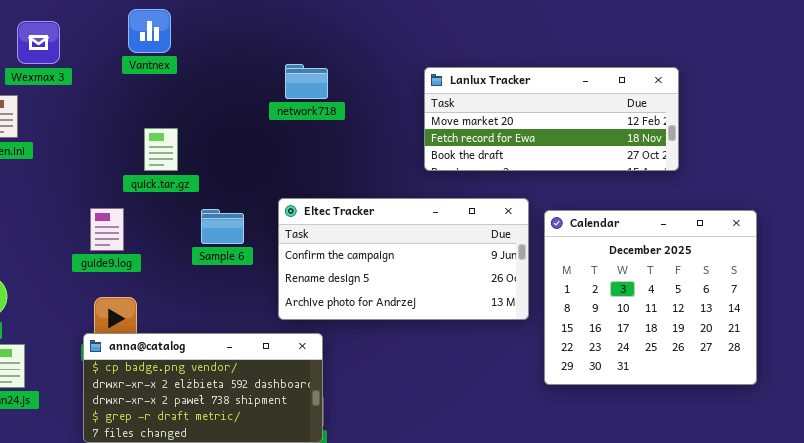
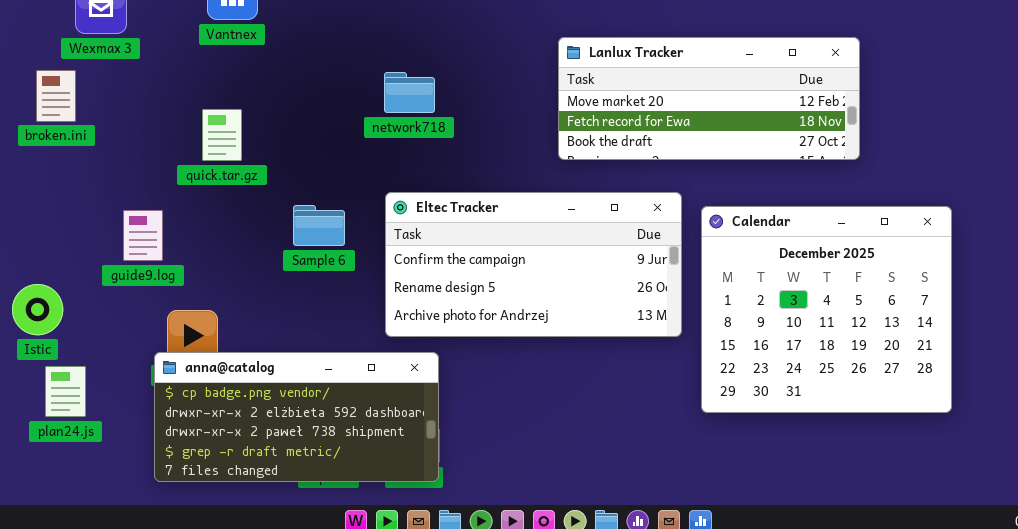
network718: [285,64,328,99] -> [384,72,435,113], moved
quick.tar.gz: [144,128,178,171] -> [202,109,242,161], moved
guide9.log: [90,208,124,251] -> [123,210,163,261], moved

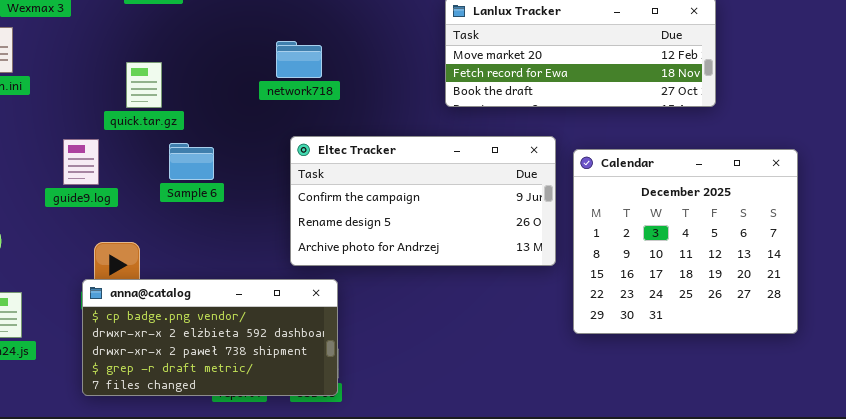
network718: [384,72,435,113] -> [276,41,322,78], moved
Sample 6: [293,205,345,246] -> [169,143,214,180], moved
guide9.log: [123,210,163,261] -> [63,139,99,185], moved

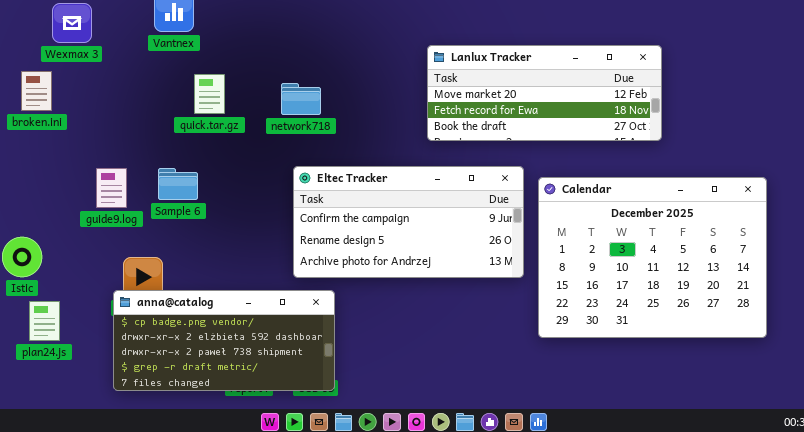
quick.tar.gz: [126,62,162,108] -> [194,74,225,114], moved
Sample 6: [169,143,214,180] -> [158,168,198,200], moved
Calendar: [573,149,798,334] -> [538,177,767,338], resized

